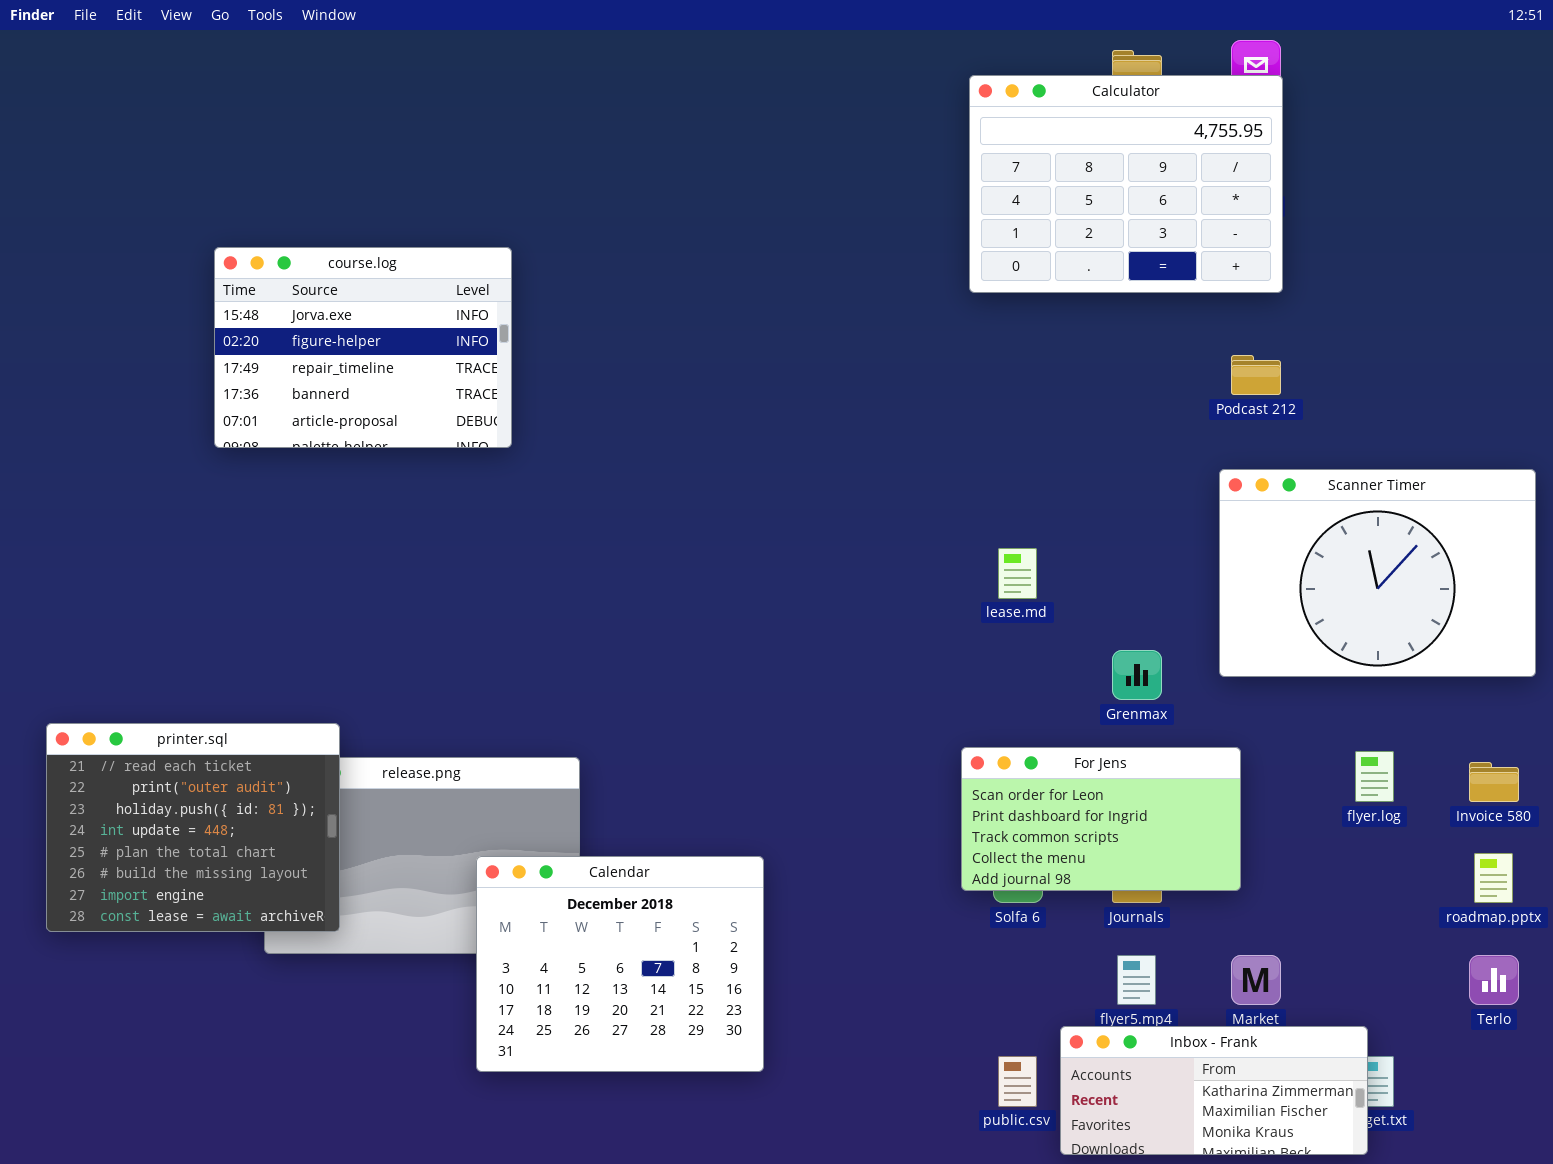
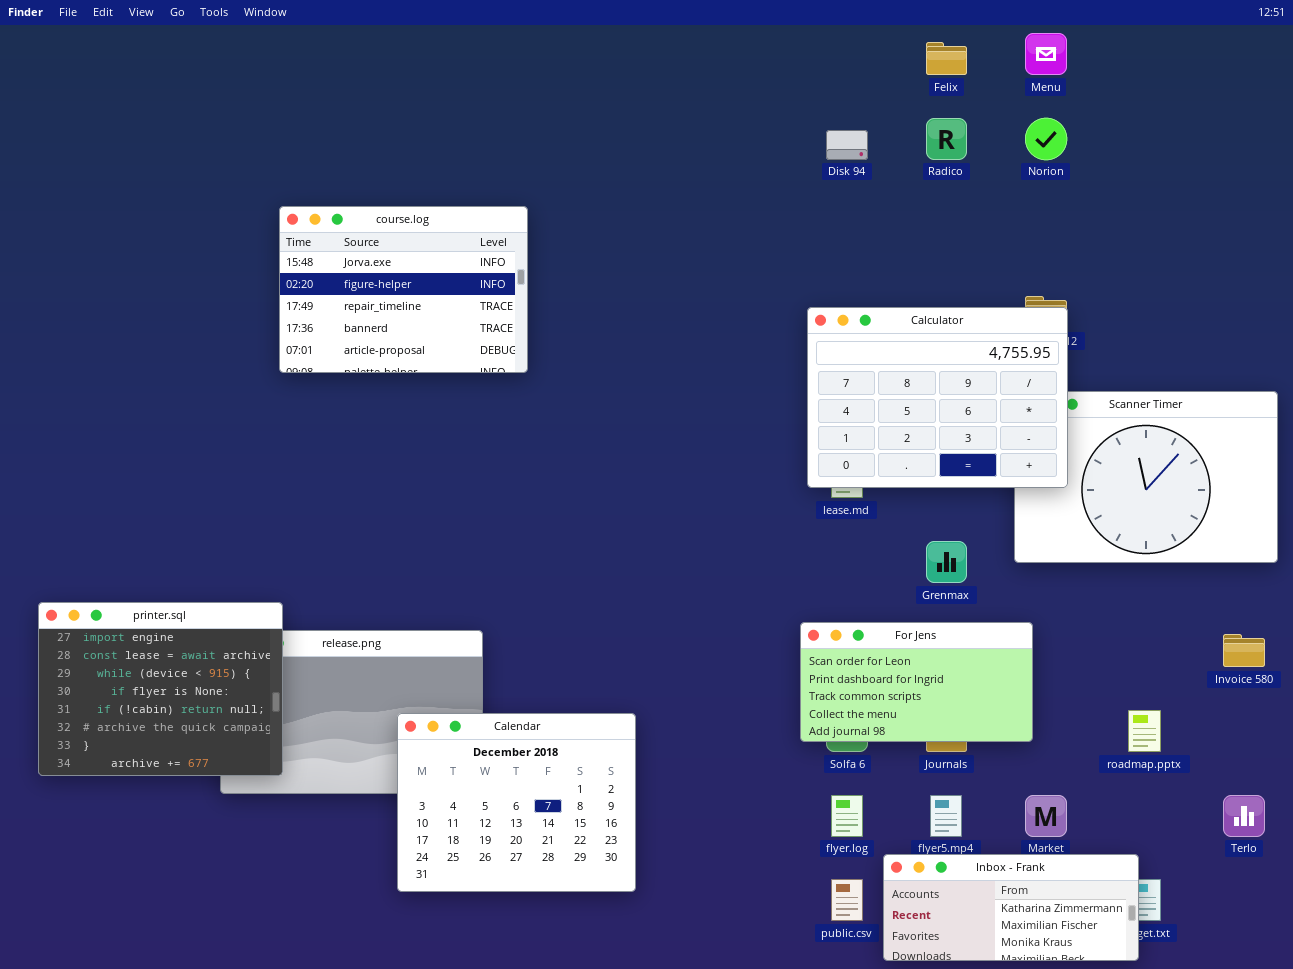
Calculator: [969,75,1283,293] -> [807,307,1068,488], moved
course.log: [214,247,512,448] -> [279,206,528,373], moved
printer.sql: [46,723,340,932] -> [38,602,283,776], scrolled down 6 rows
flyer.log: [1355,751,1394,802] -> [831,795,863,837], moved
roadmap.pptx: [1474,853,1513,903] -> [1128,710,1161,752], moved

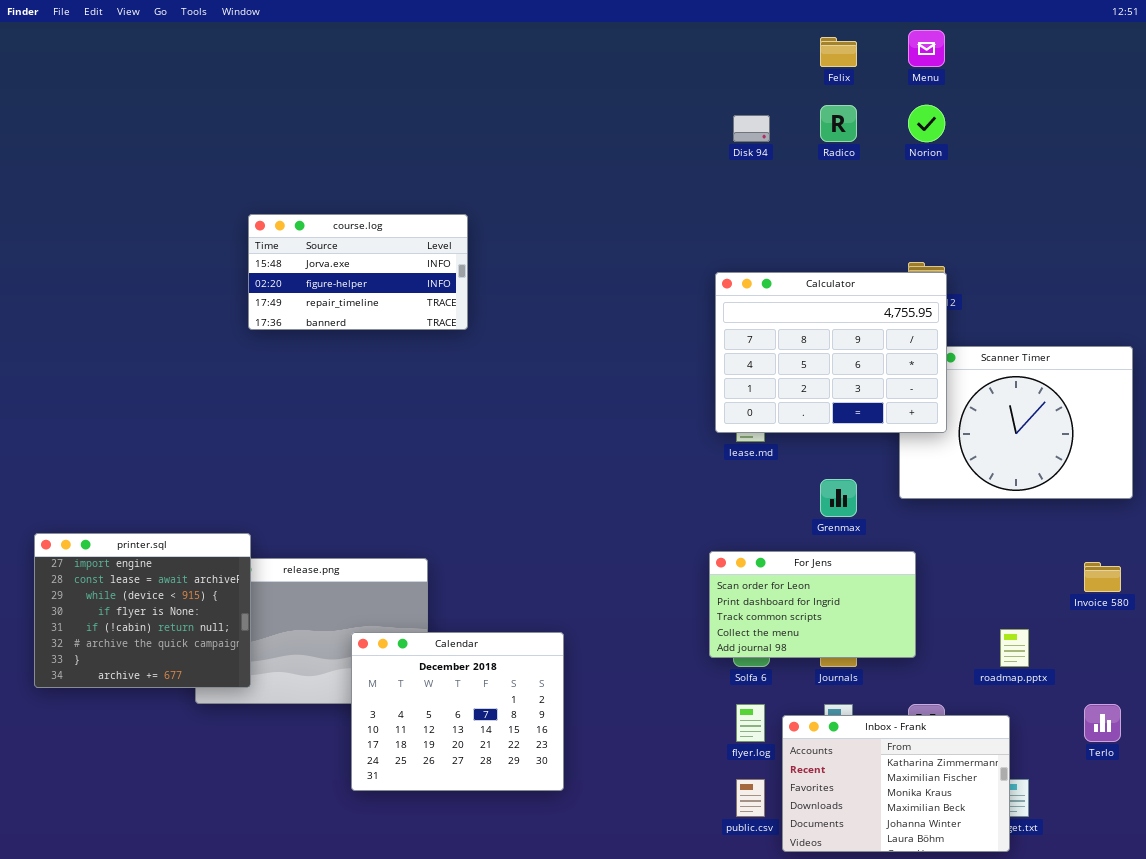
course.log: [279,206,528,373] -> [248,214,468,330], resized
Inbox - Frank: [883,854,1139,961] -> [782,715,1010,852], resized

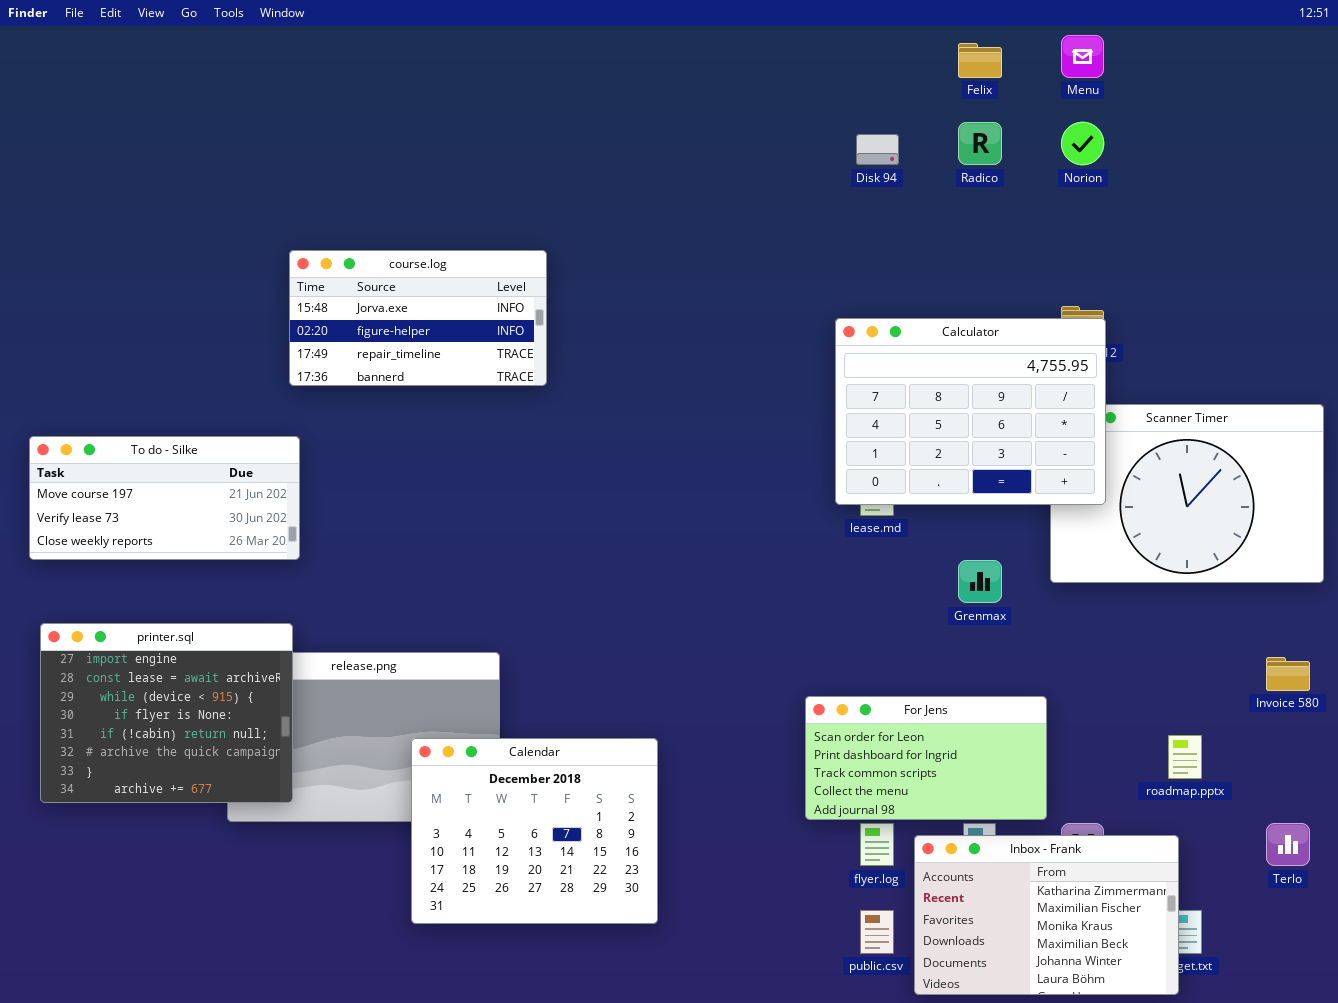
To do - Silke: none -> [29,436,300,560], opened
For Jens: [709,551,916,658] -> [805,696,1047,820], moved

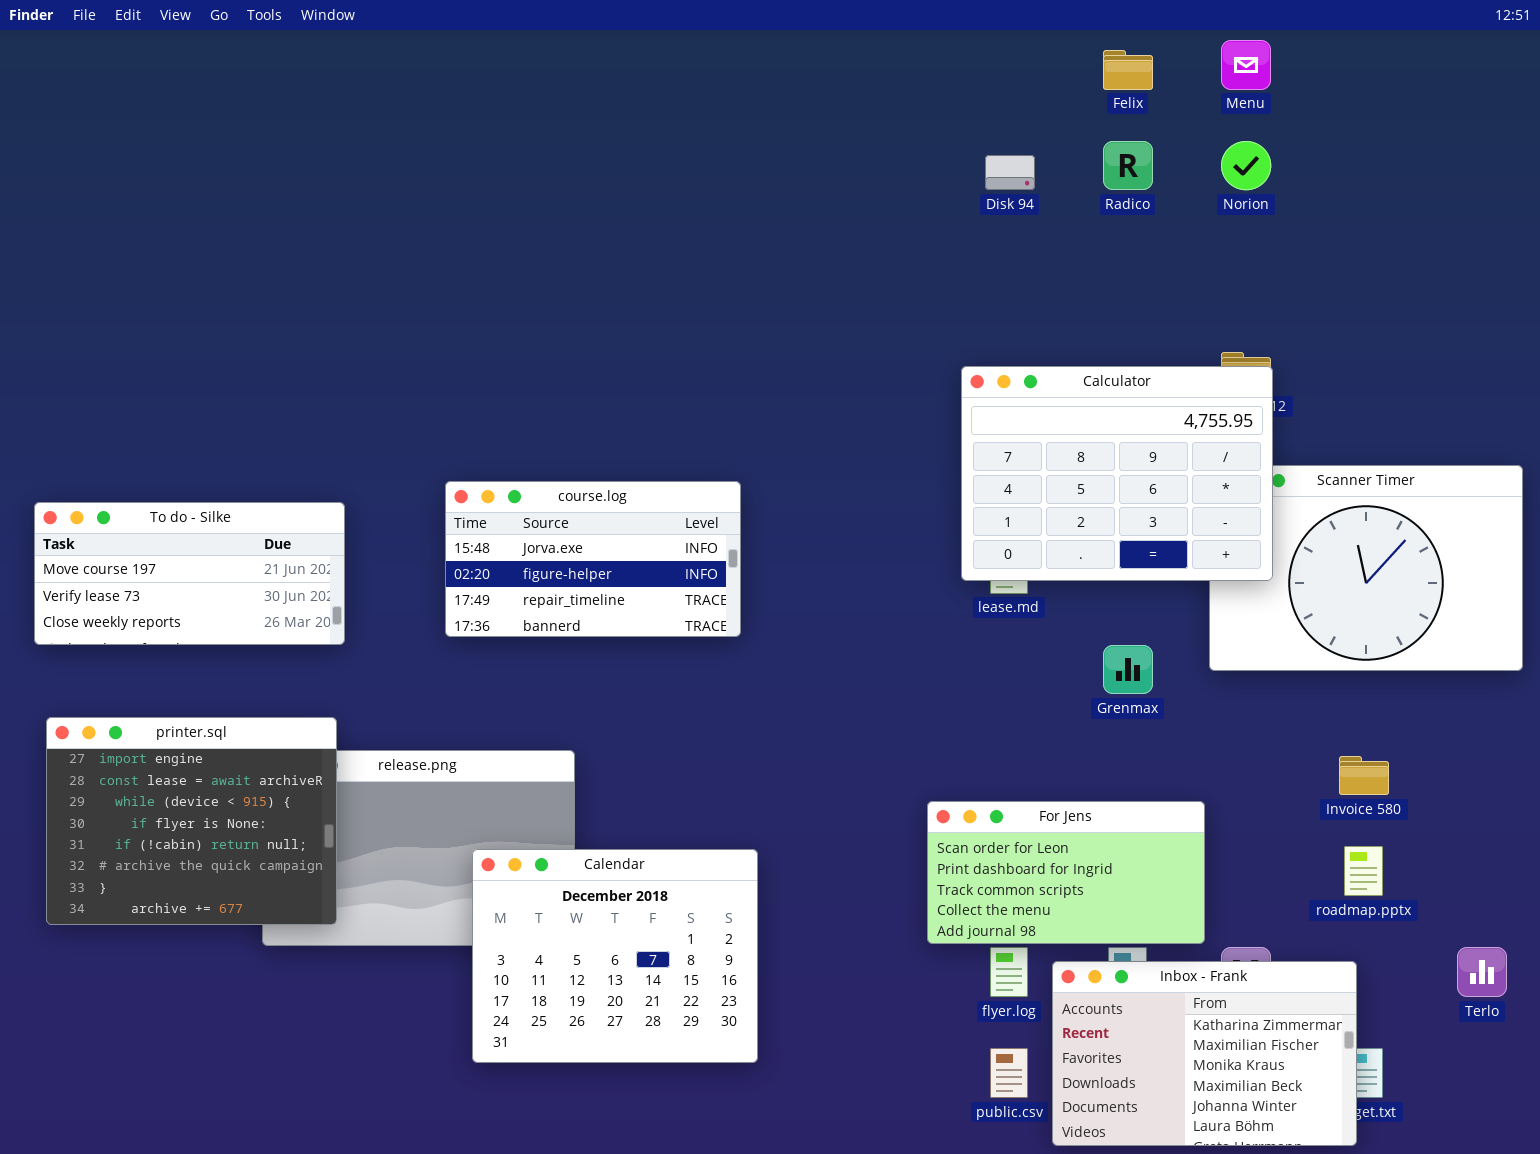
course.log: [289,250,547,386] -> [445,481,741,637], moved
Invoice 580: [1266,657,1310,691] -> [1339,756,1389,795], moved

